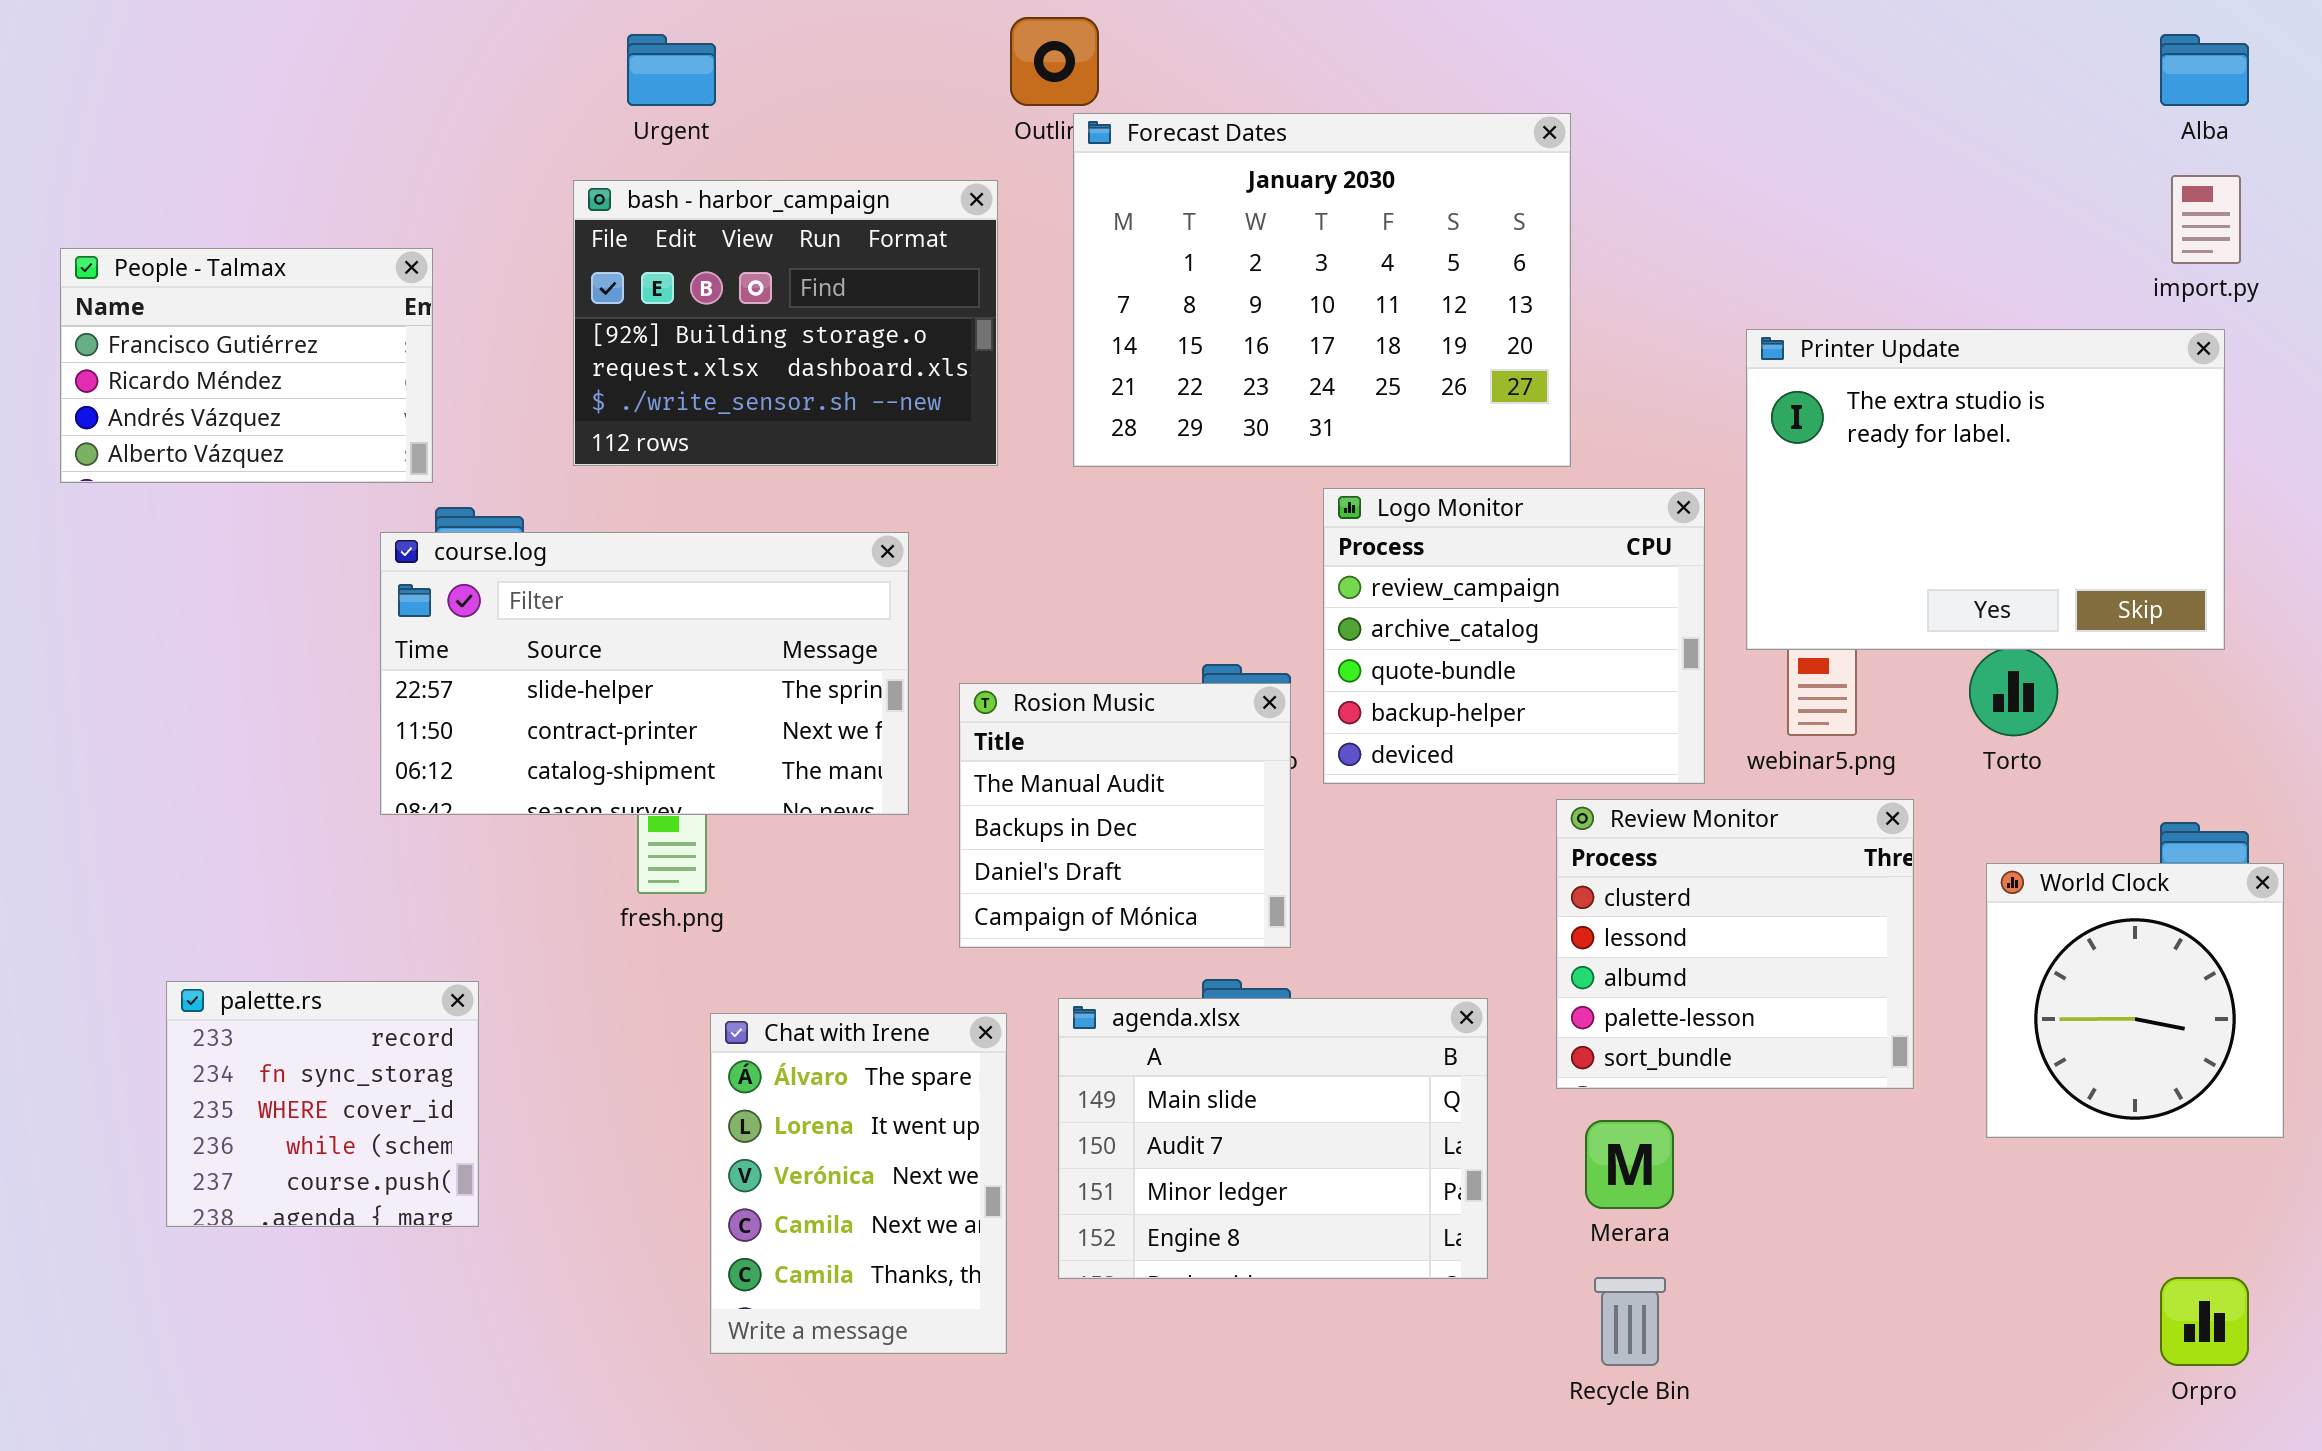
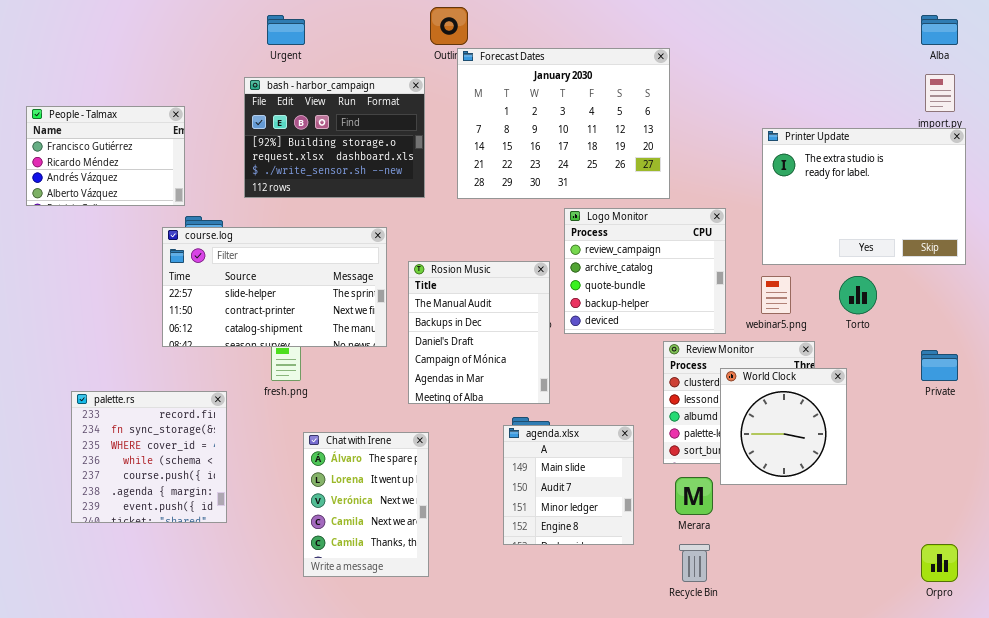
Printer Update: [1746,329,2225,650] -> [762,128,966,265], moved
Rosion Music: [959,683,1291,948] -> [408,261,550,404], resized
World Clock: [1986,863,2284,1138] -> [720,368,847,485], moved
palette.rs: [166,981,479,1227] -> [71,391,227,523], resized
agenda.xlsx: [1058,998,1488,1279] -> [503,425,634,545], resized

